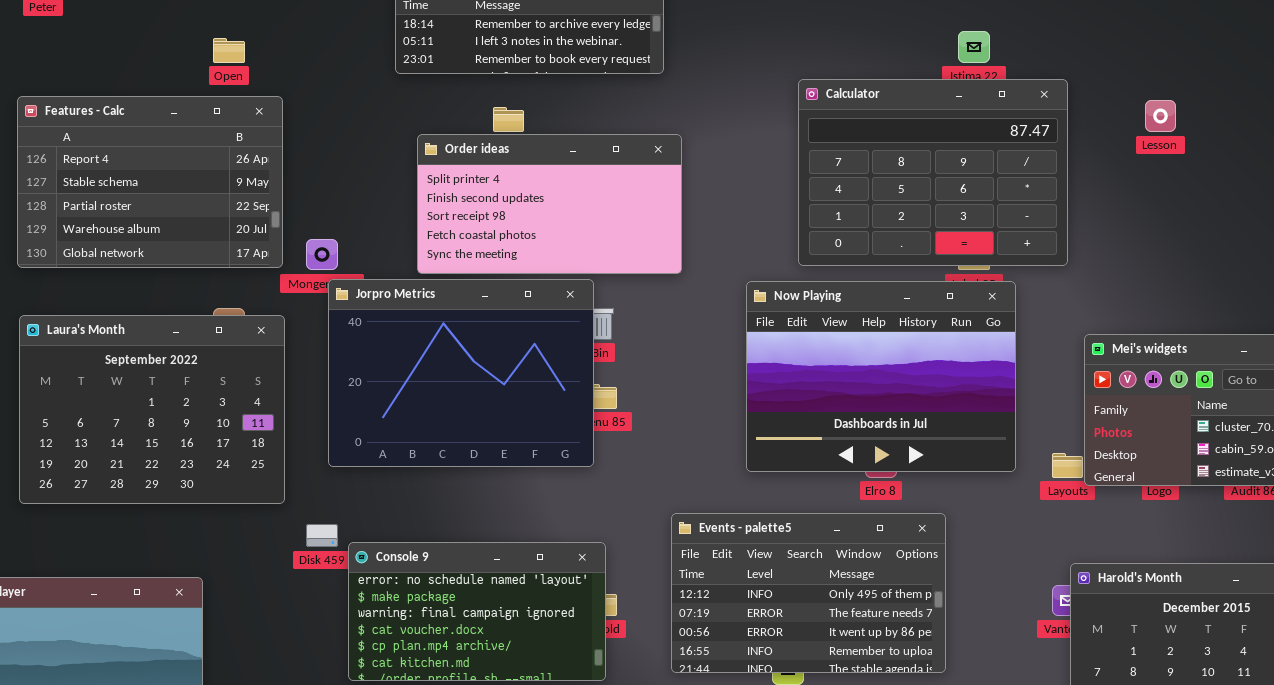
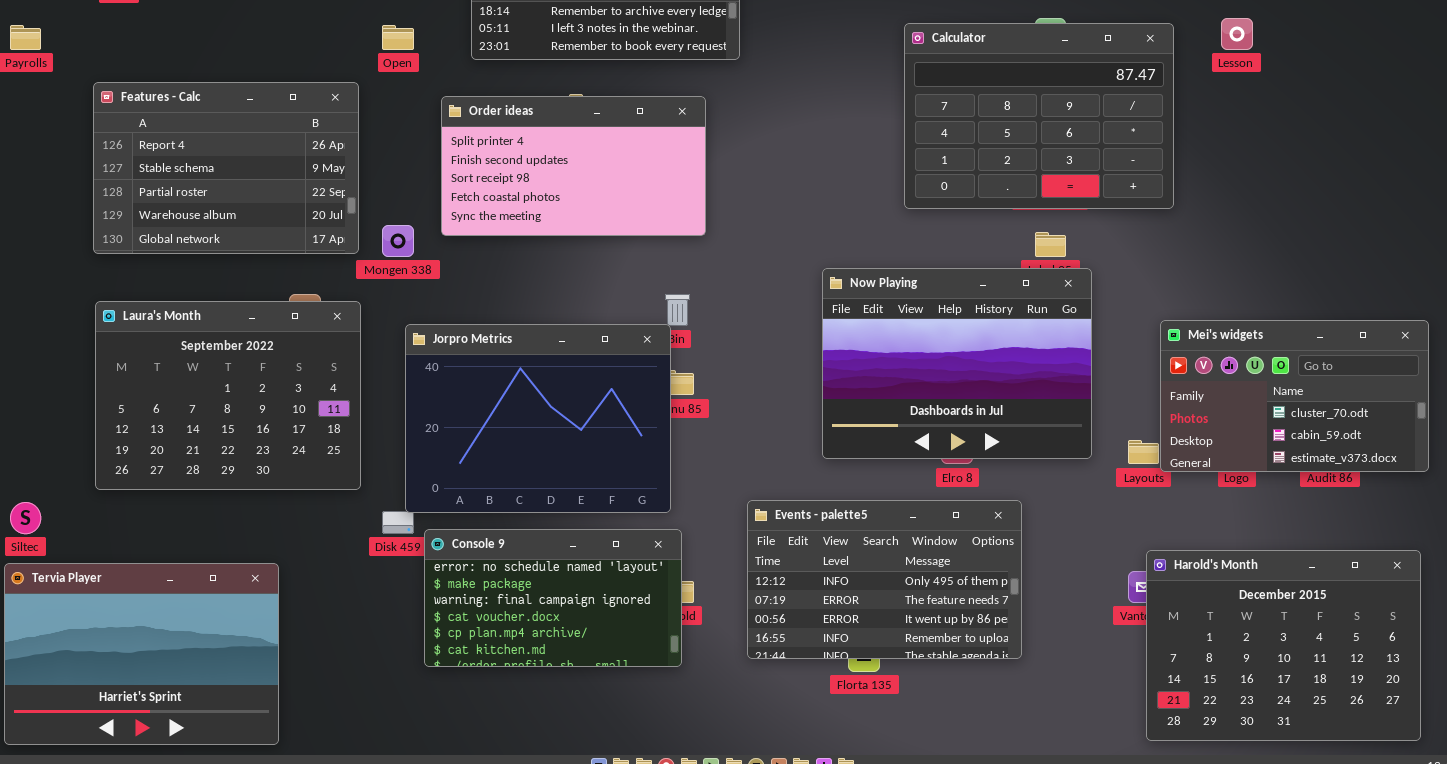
Open: [213,38,245,63] -> [382,25,414,50], moved
Calculator: [798,79,1068,266] -> [904,23,1174,209], moved
Lesson: [1145,100,1176,132] -> [1221,18,1253,50], moved
Order ideas: [417,134,682,274] -> [441,96,706,236], moved
Jorpro Metrics: [328,279,594,467] -> [405,324,671,513], moved

